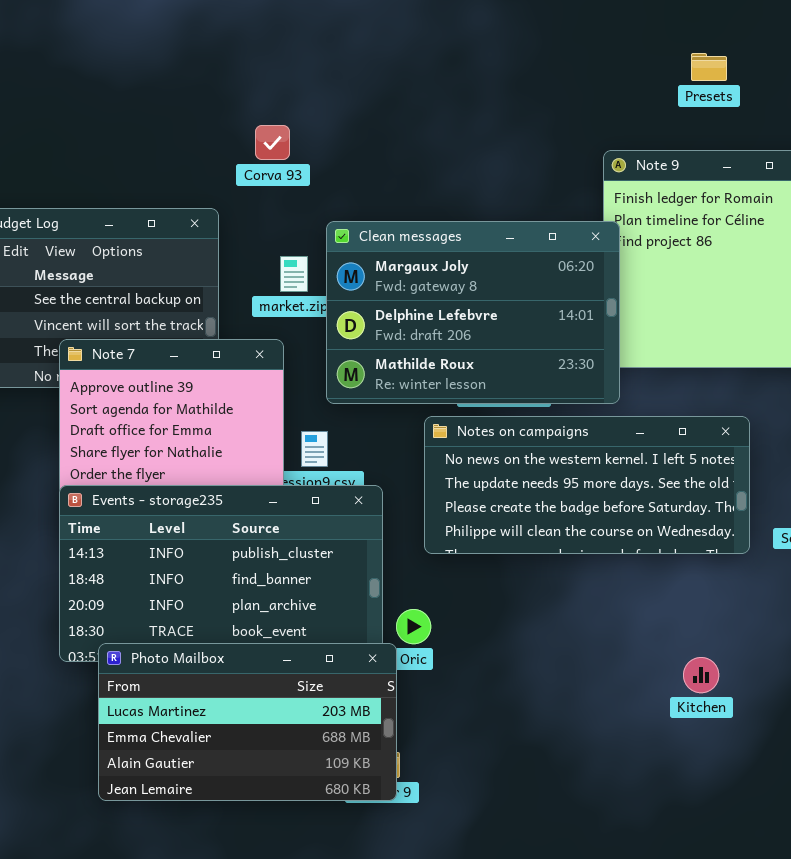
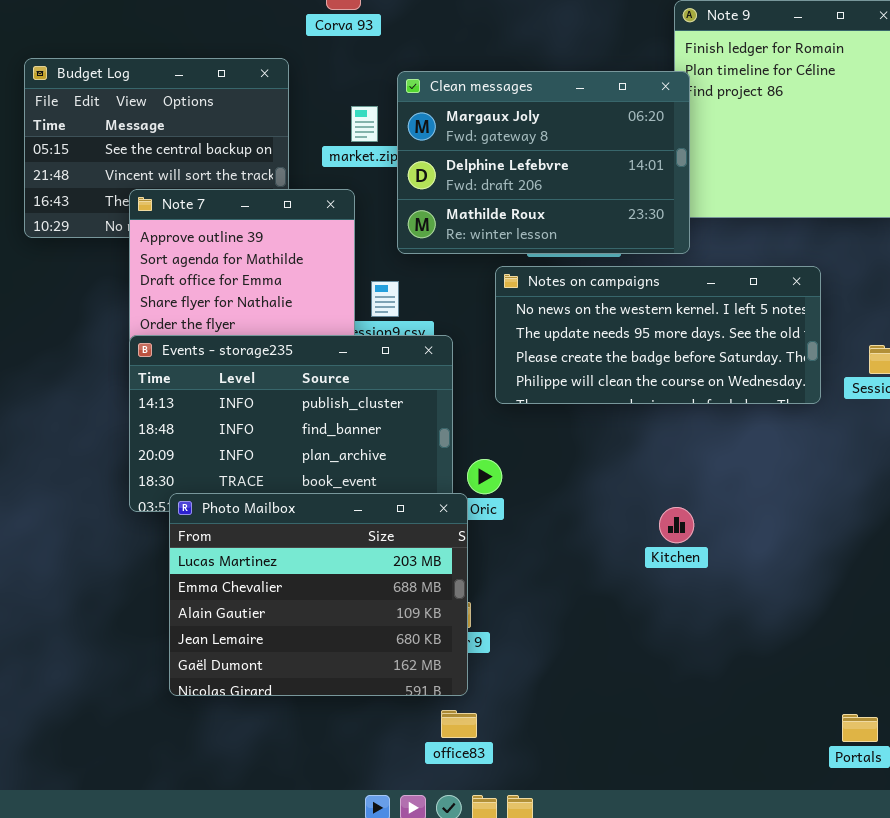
Photo Mailbox: [98,643,397,801] -> [169,493,468,696], resized
Kitchen: [683,657,719,693] -> [659,507,694,543], moved

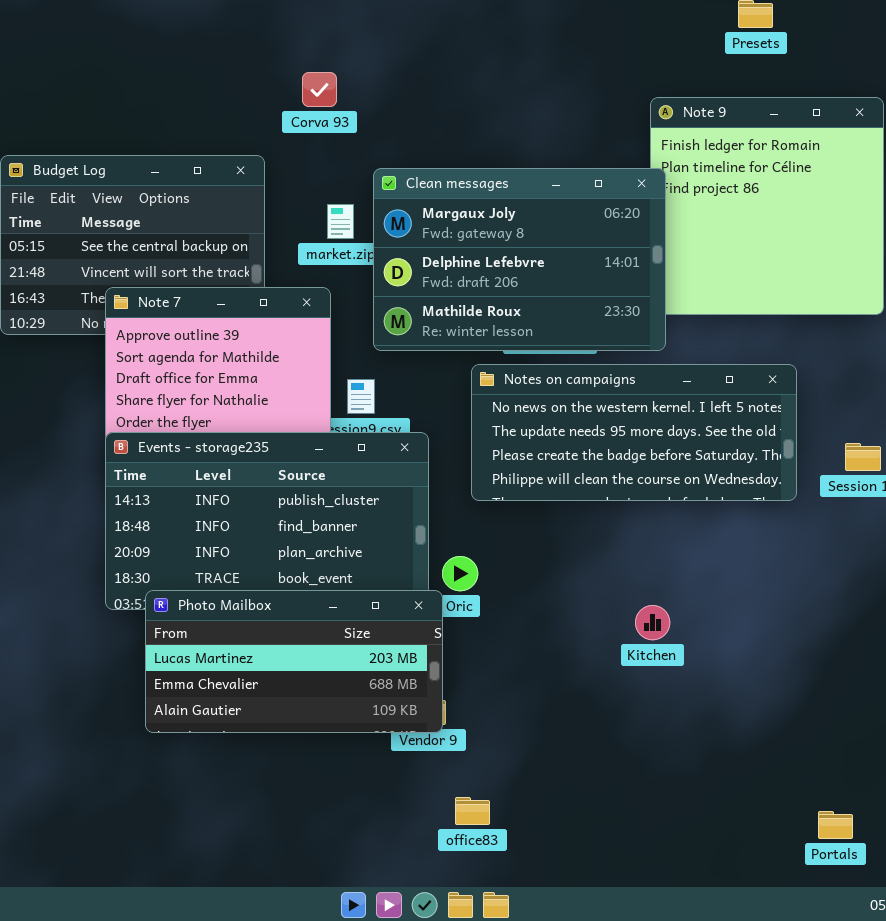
Photo Mailbox: [169,493,468,696] -> [145,590,443,733], resized
office83: [441,710,477,738] -> [455,797,490,825], moved

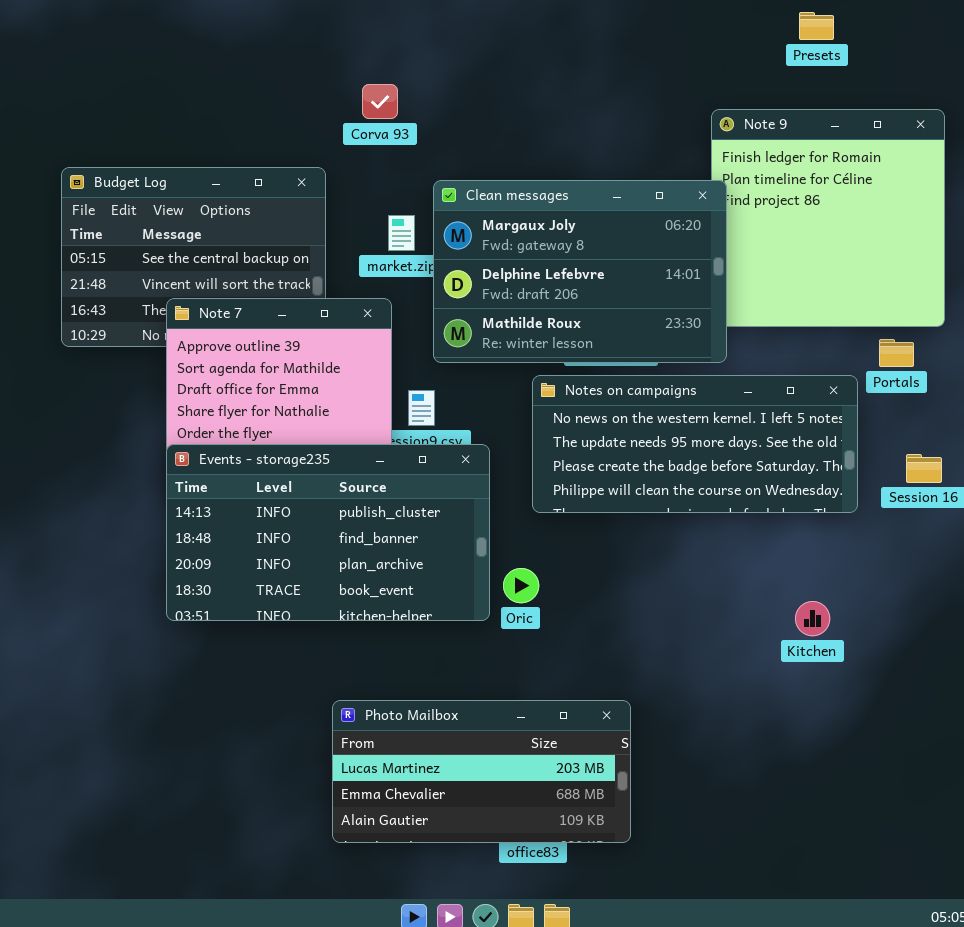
Photo Mailbox: [145,590,443,733] -> [332,700,631,843], moved
Kitchen: [635,605,670,640] -> [795,601,830,636], moved
Portals: [818,811,853,839] -> [879,339,914,367], moved

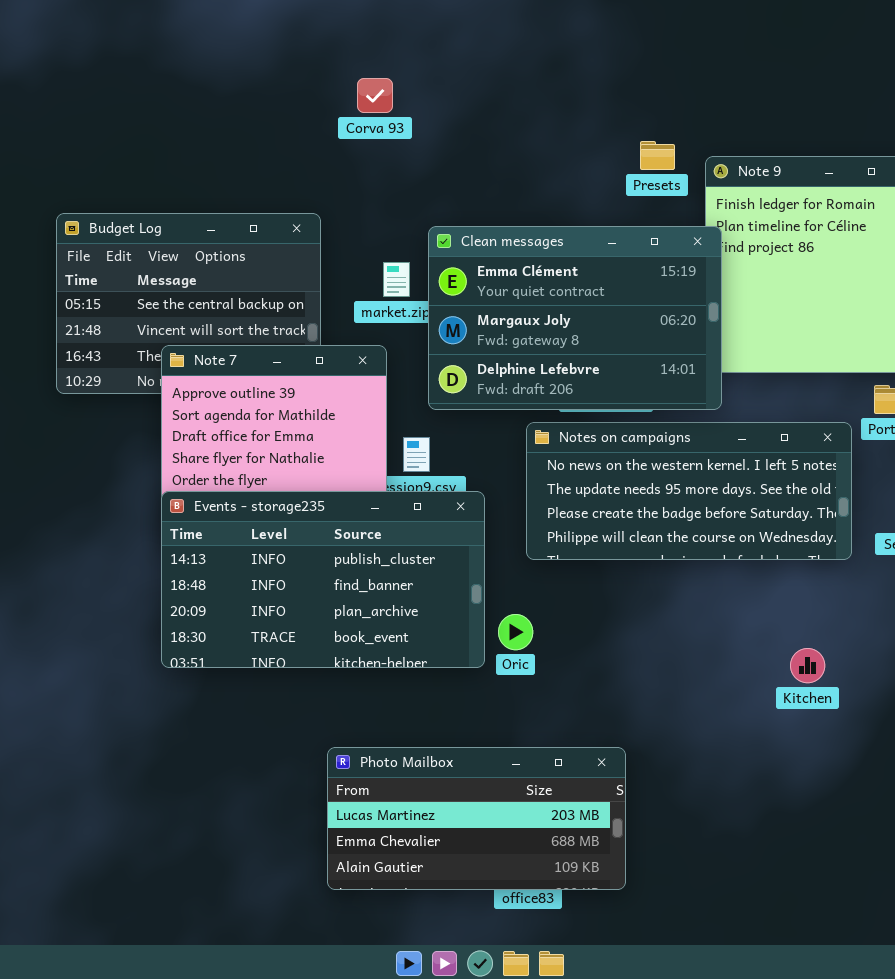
Presets: [799,12,834,40] -> [640,141,675,170], moved
Corva 93: [362,84,398,119] -> [357,78,393,113], moved
Clean messages: [433,180,727,363] -> [428,226,722,410], scrolled up 1 row

